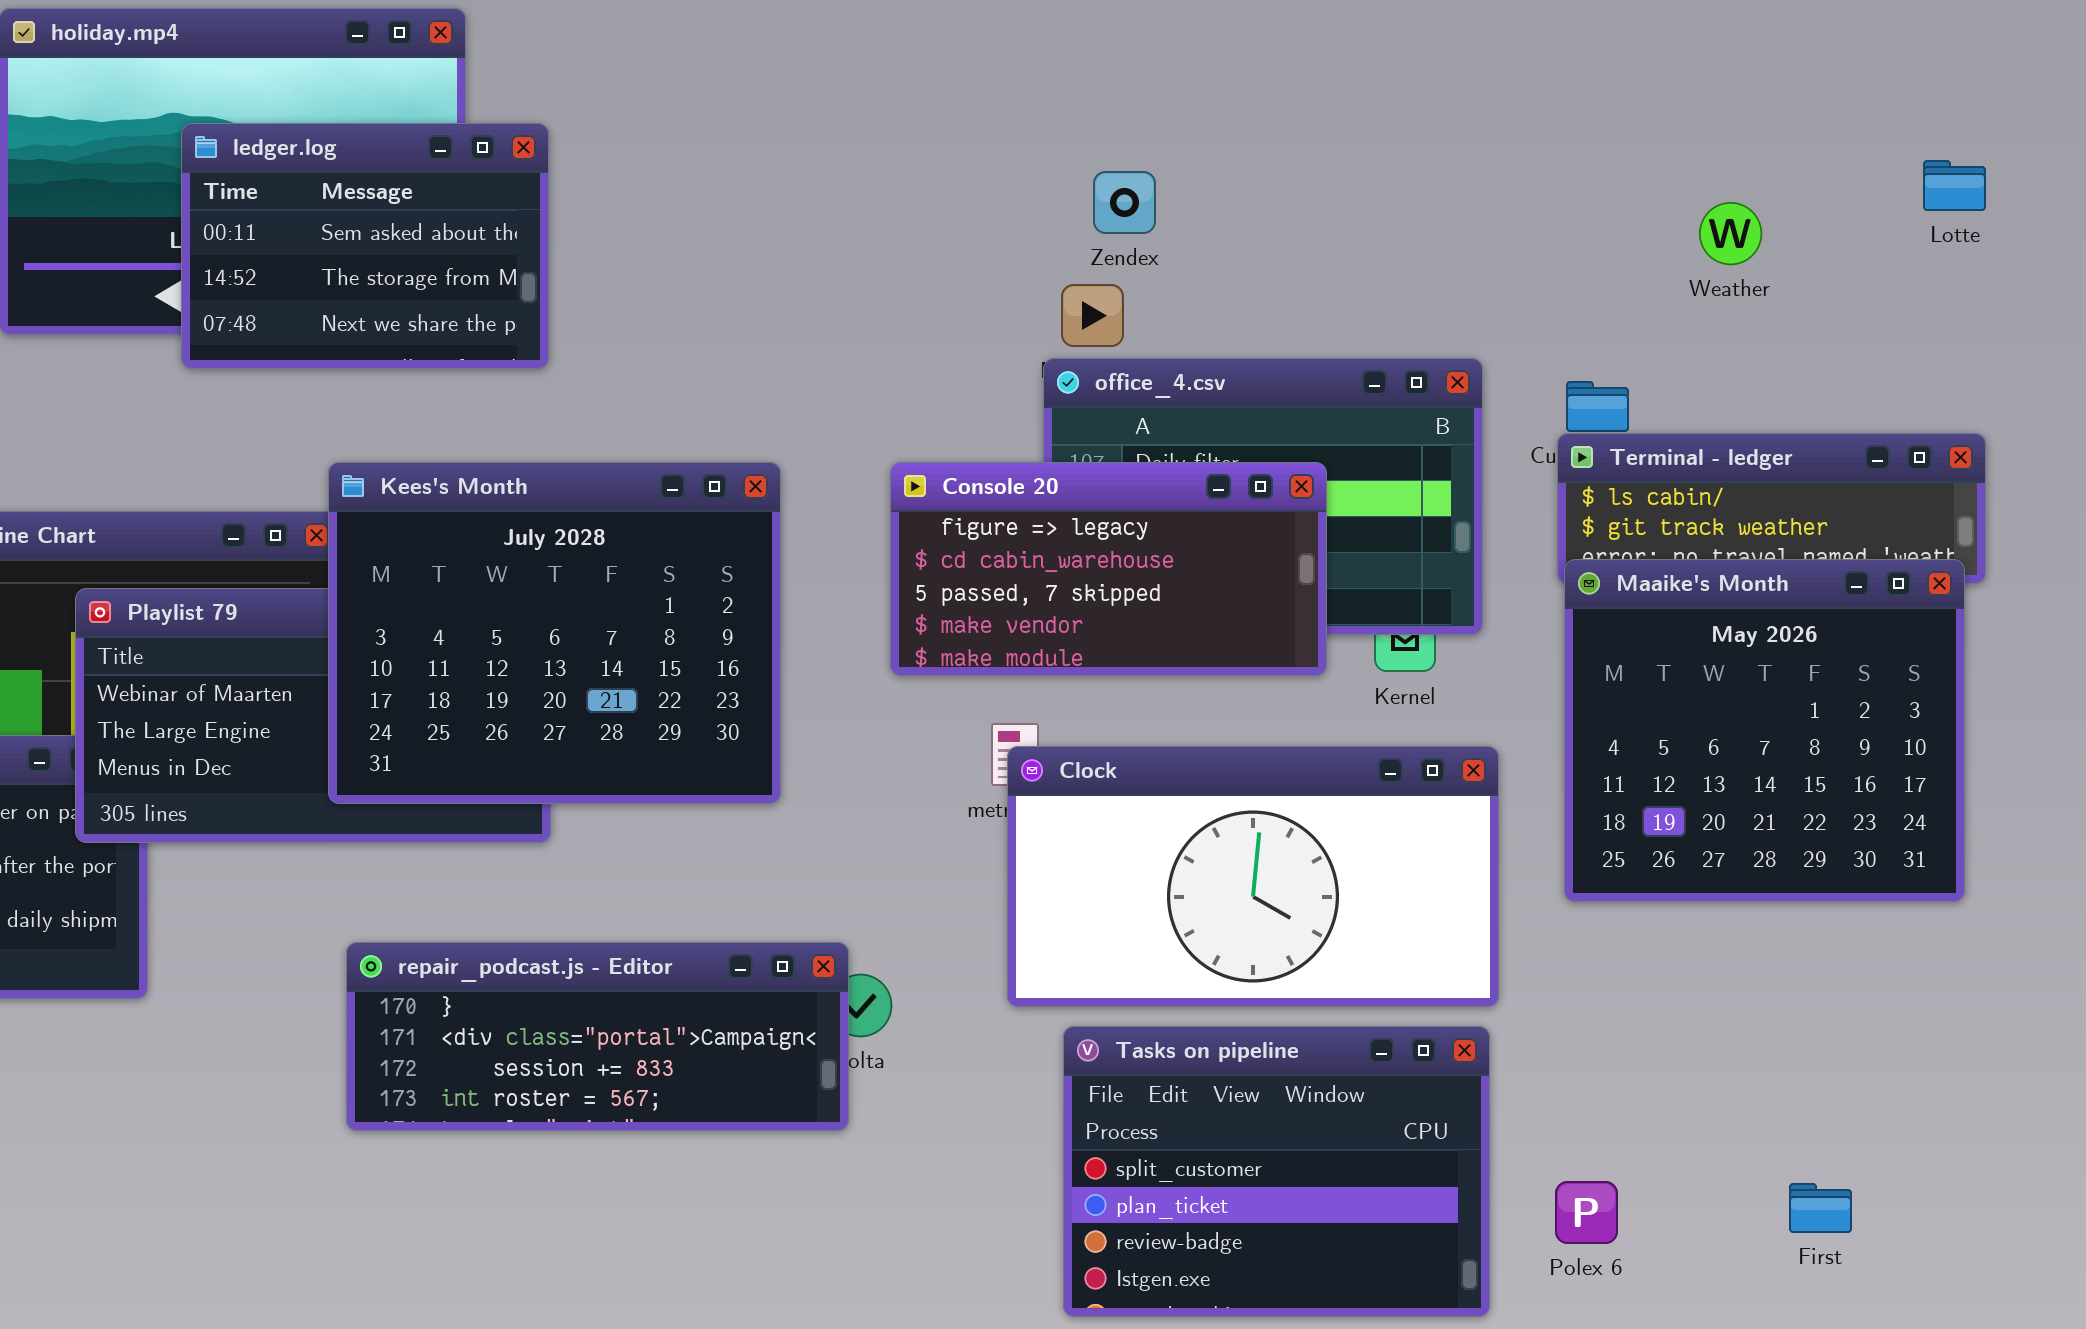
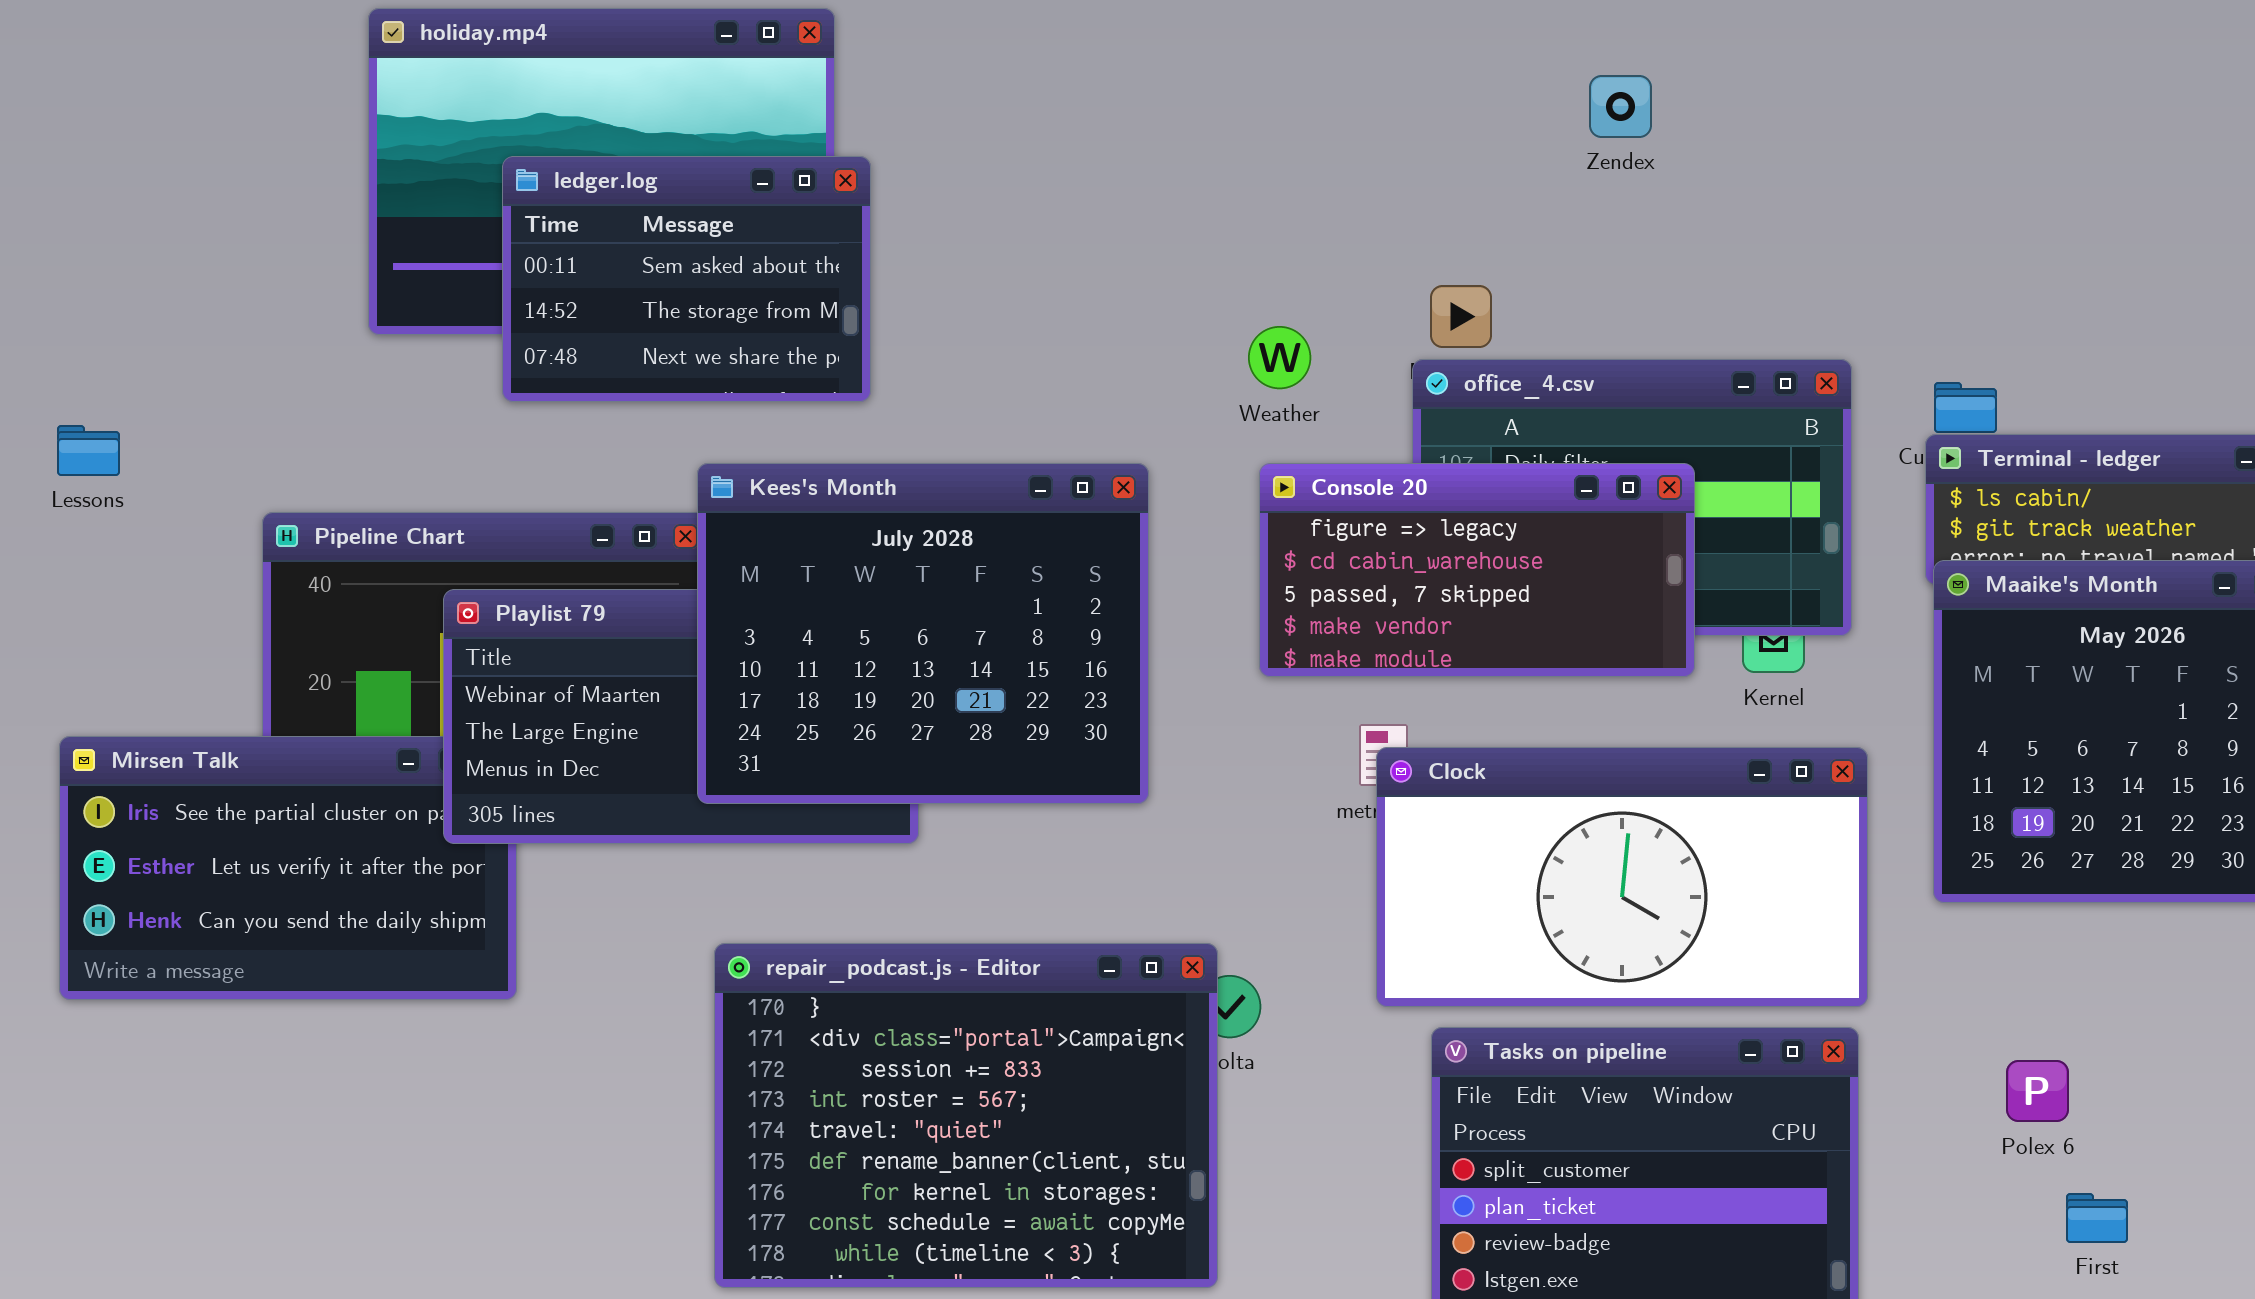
ledger.log: [181,123,549,369] -> [502,156,871,402], moved
Zendex: [1093,171,1156,234] -> [1589,75,1652,138], moved
Weather: [1699,202,1762,265] -> [1248,326,1311,389], moved
repair_podcast.js - Editor: [346,942,849,1131] -> [714,943,1218,1288], resized
Polex 6: [1555,1181,1618,1244] -> [2006,1060,2069,1122], moved
First: [1789,1183,1852,1233] -> [2066,1193,2128,1243], moved

